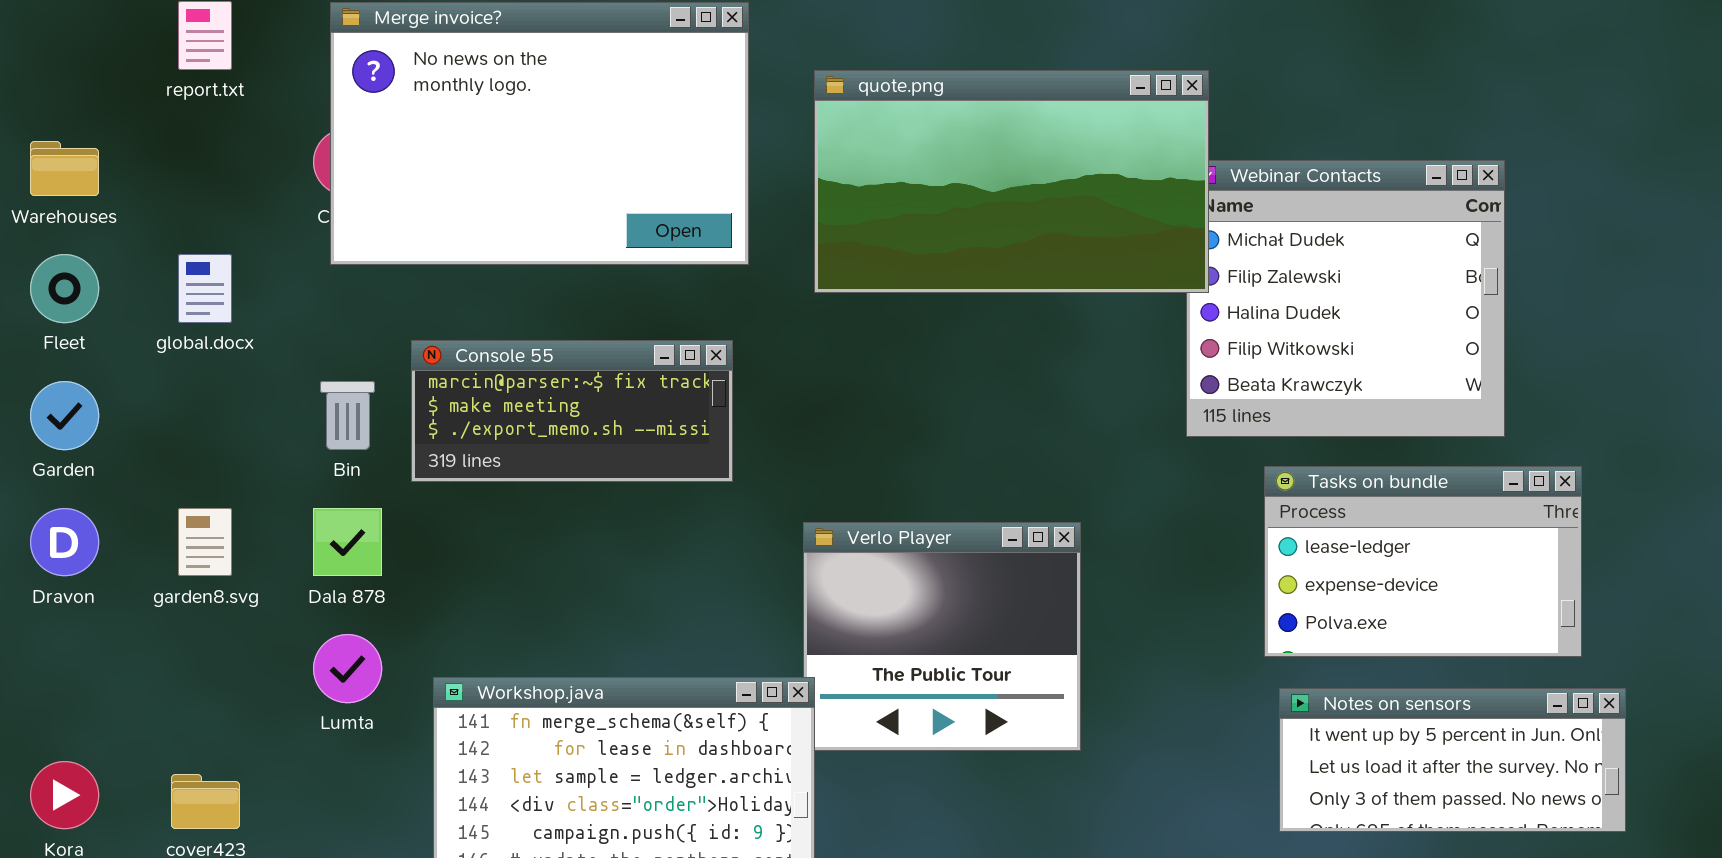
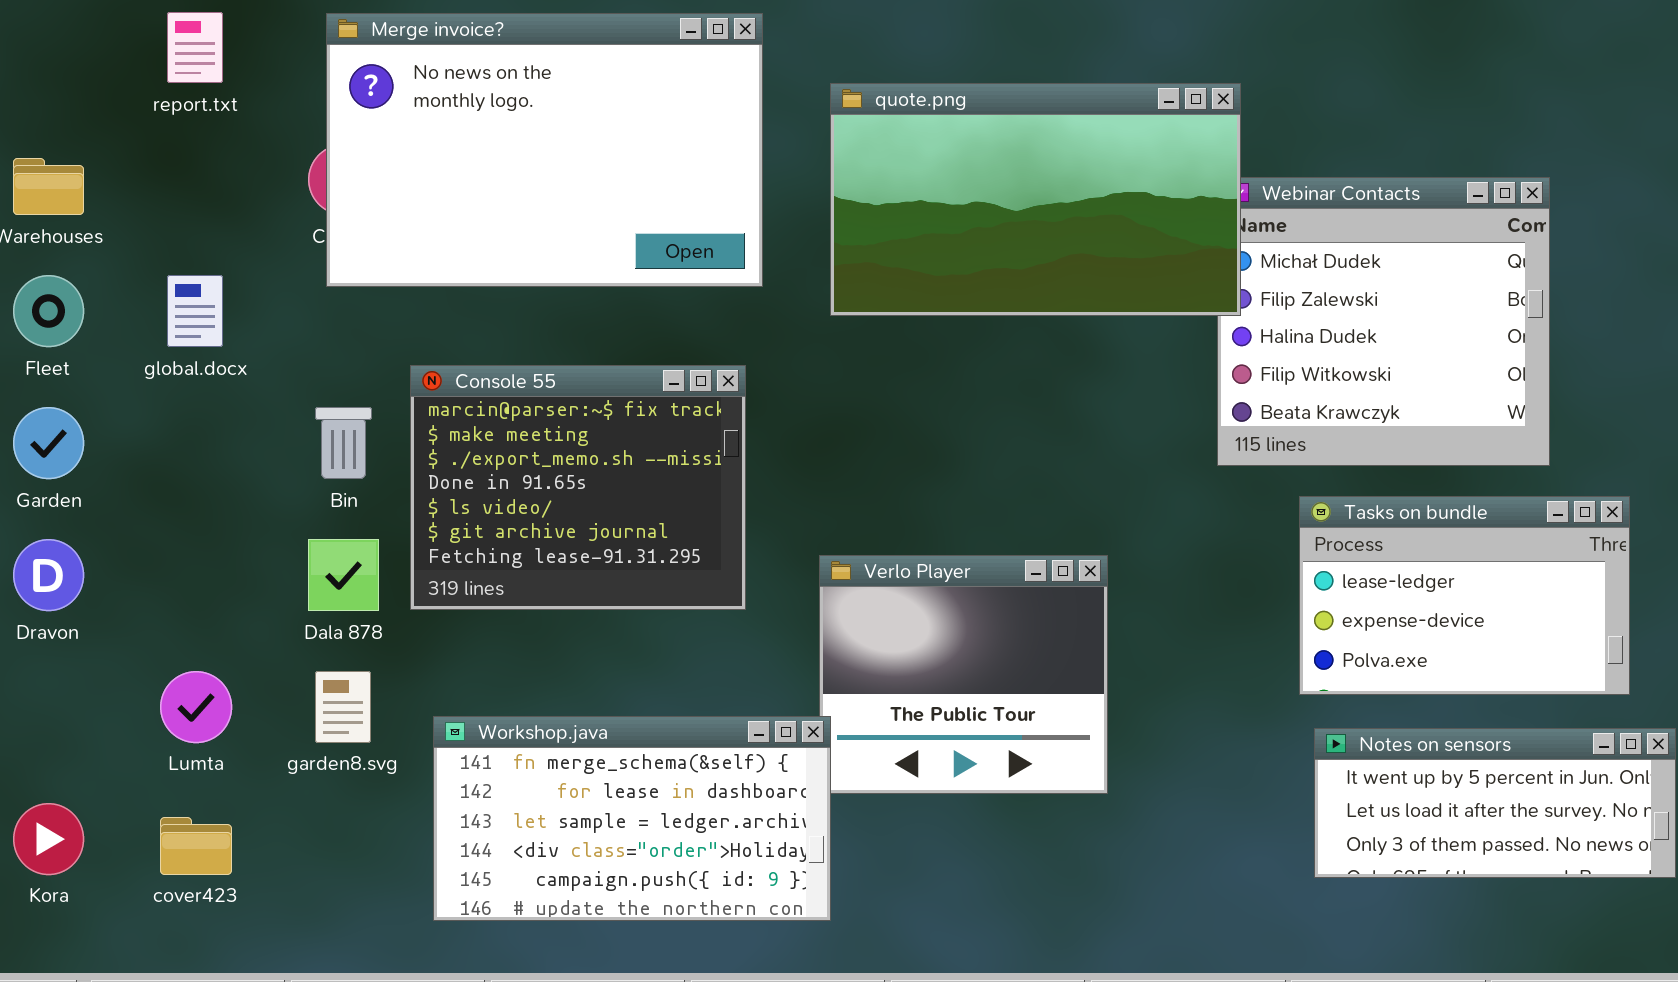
Console 55: [411,340,733,482] -> [410,365,746,610], resized
garden8.svg: [178,508,232,576] -> [315,671,371,743], moved
Lumta: [313,634,382,703] -> [160,671,232,743], moved

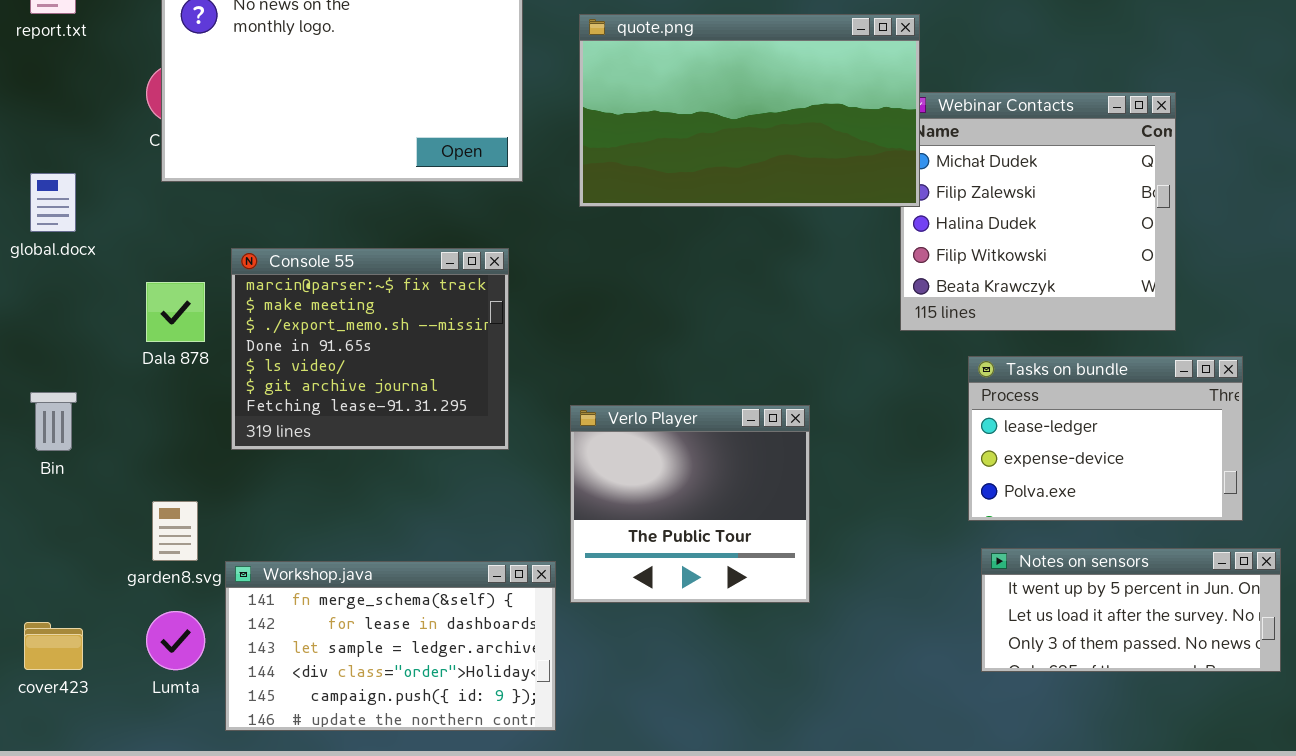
Bin: [315,407,372,479] -> [30,392,77,451], moved
Dala 878: [308,539,379,611] -> [146,282,205,342], moved
Lumta: [160,671,232,743] -> [146,611,205,670], moved
Workshop.java: [433,716,831,921] -> [225,561,556,731], moved

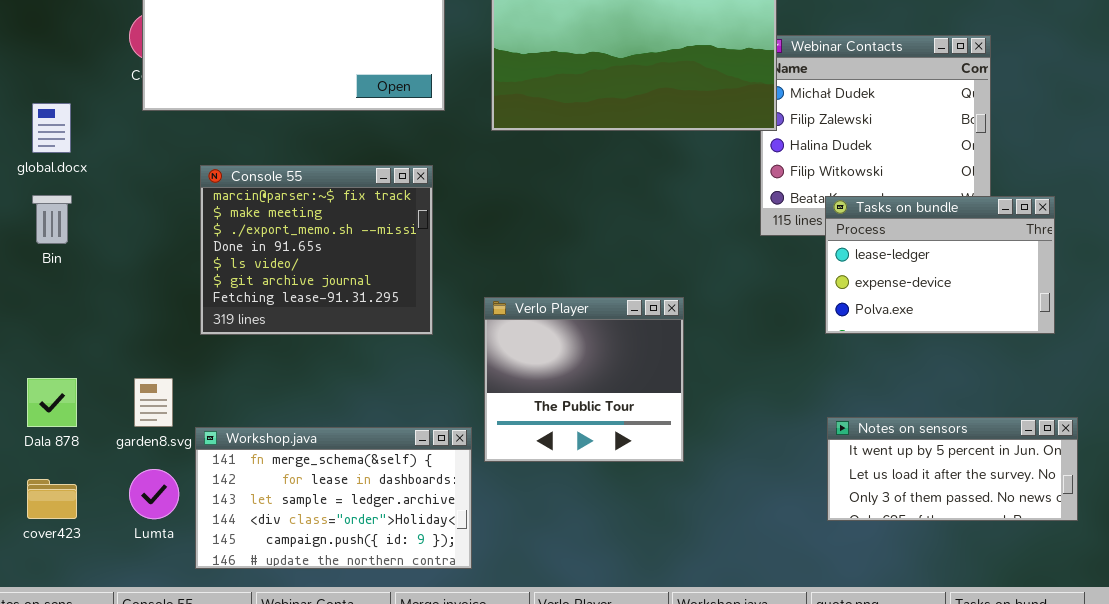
Dala 878: [146,282,205,342] -> [27,378,77,427], moved
Tasks on bundle: [968,356,1243,521] -> [825,196,1055,334], moved
Bin: [30,392,77,451] -> [32,195,72,244], moved

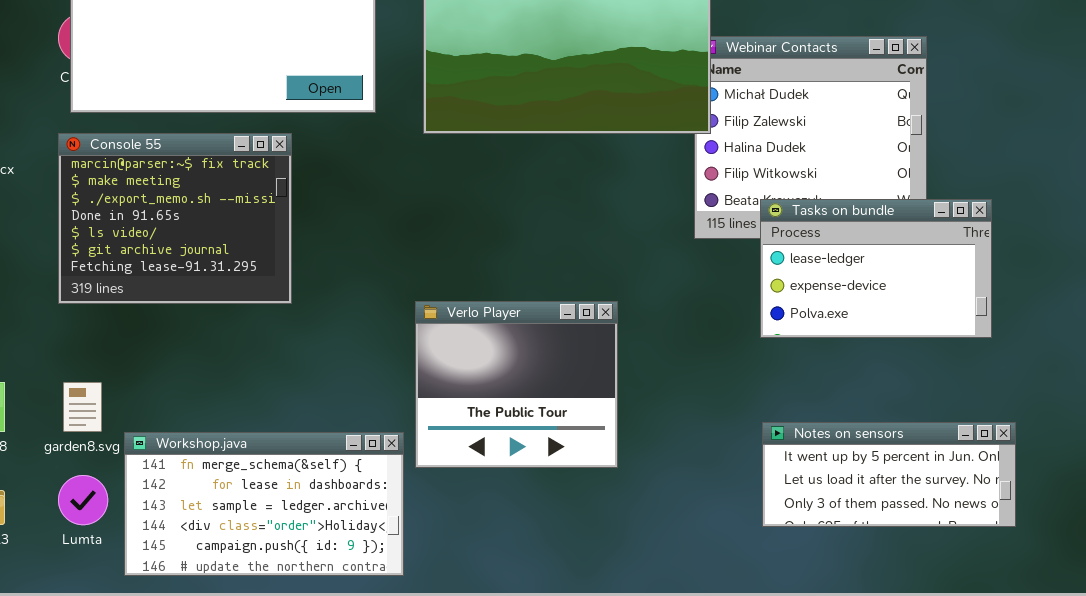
Console 55: [200,165,433,335] -> [58,133,292,304], moved

